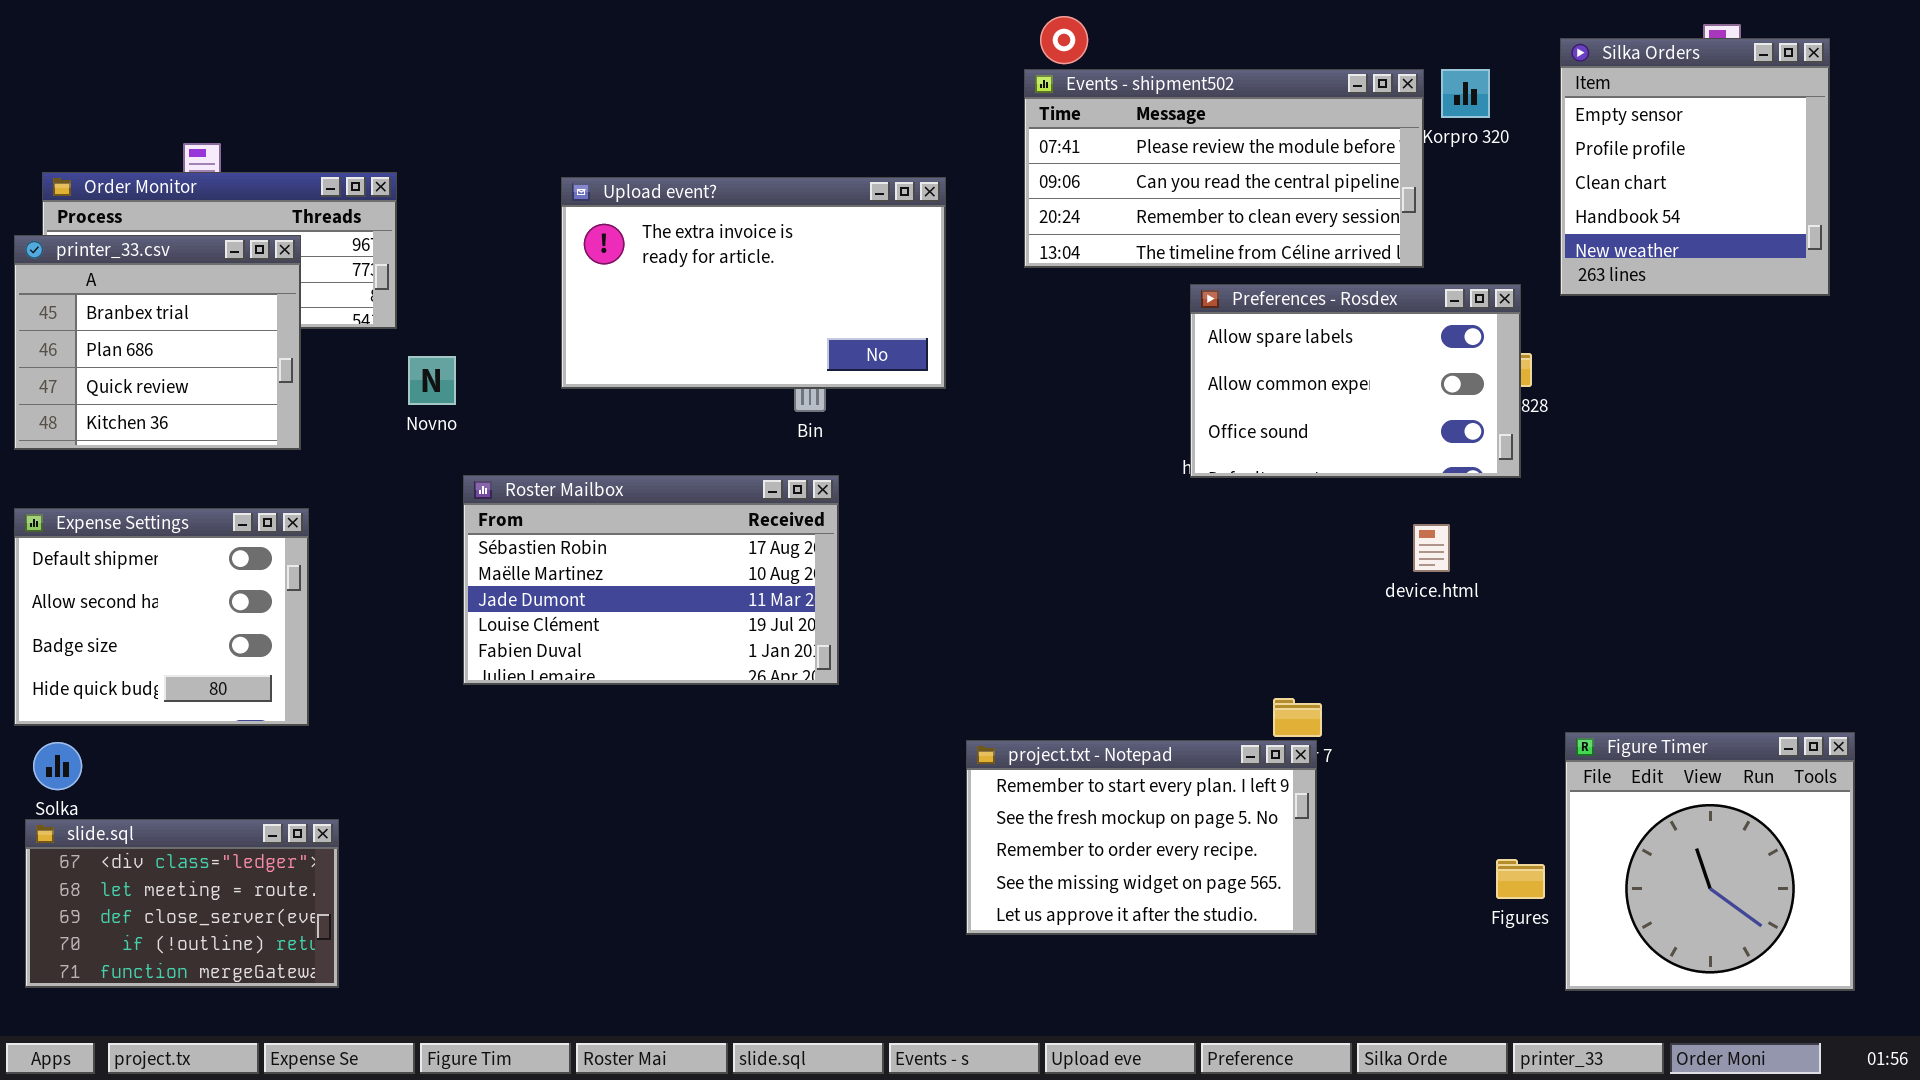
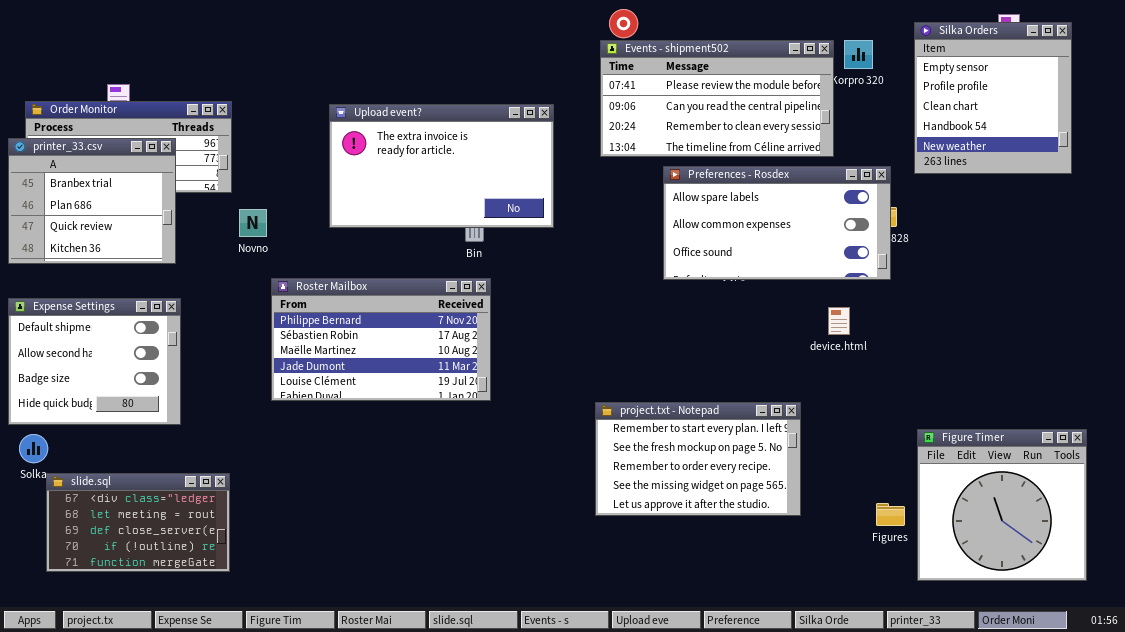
Preferences - Rosdex: [1190,284,1521,478] -> [663,166,891,280], resized
Roster Mailbox: [463,475,839,685] -> [271,278,491,401], scrolled up 1 row
project.txt - Notepad: [966,740,1317,935] -> [595,402,801,516], moved
slide.sql: [25,819,339,988] -> [46,473,230,572], moved

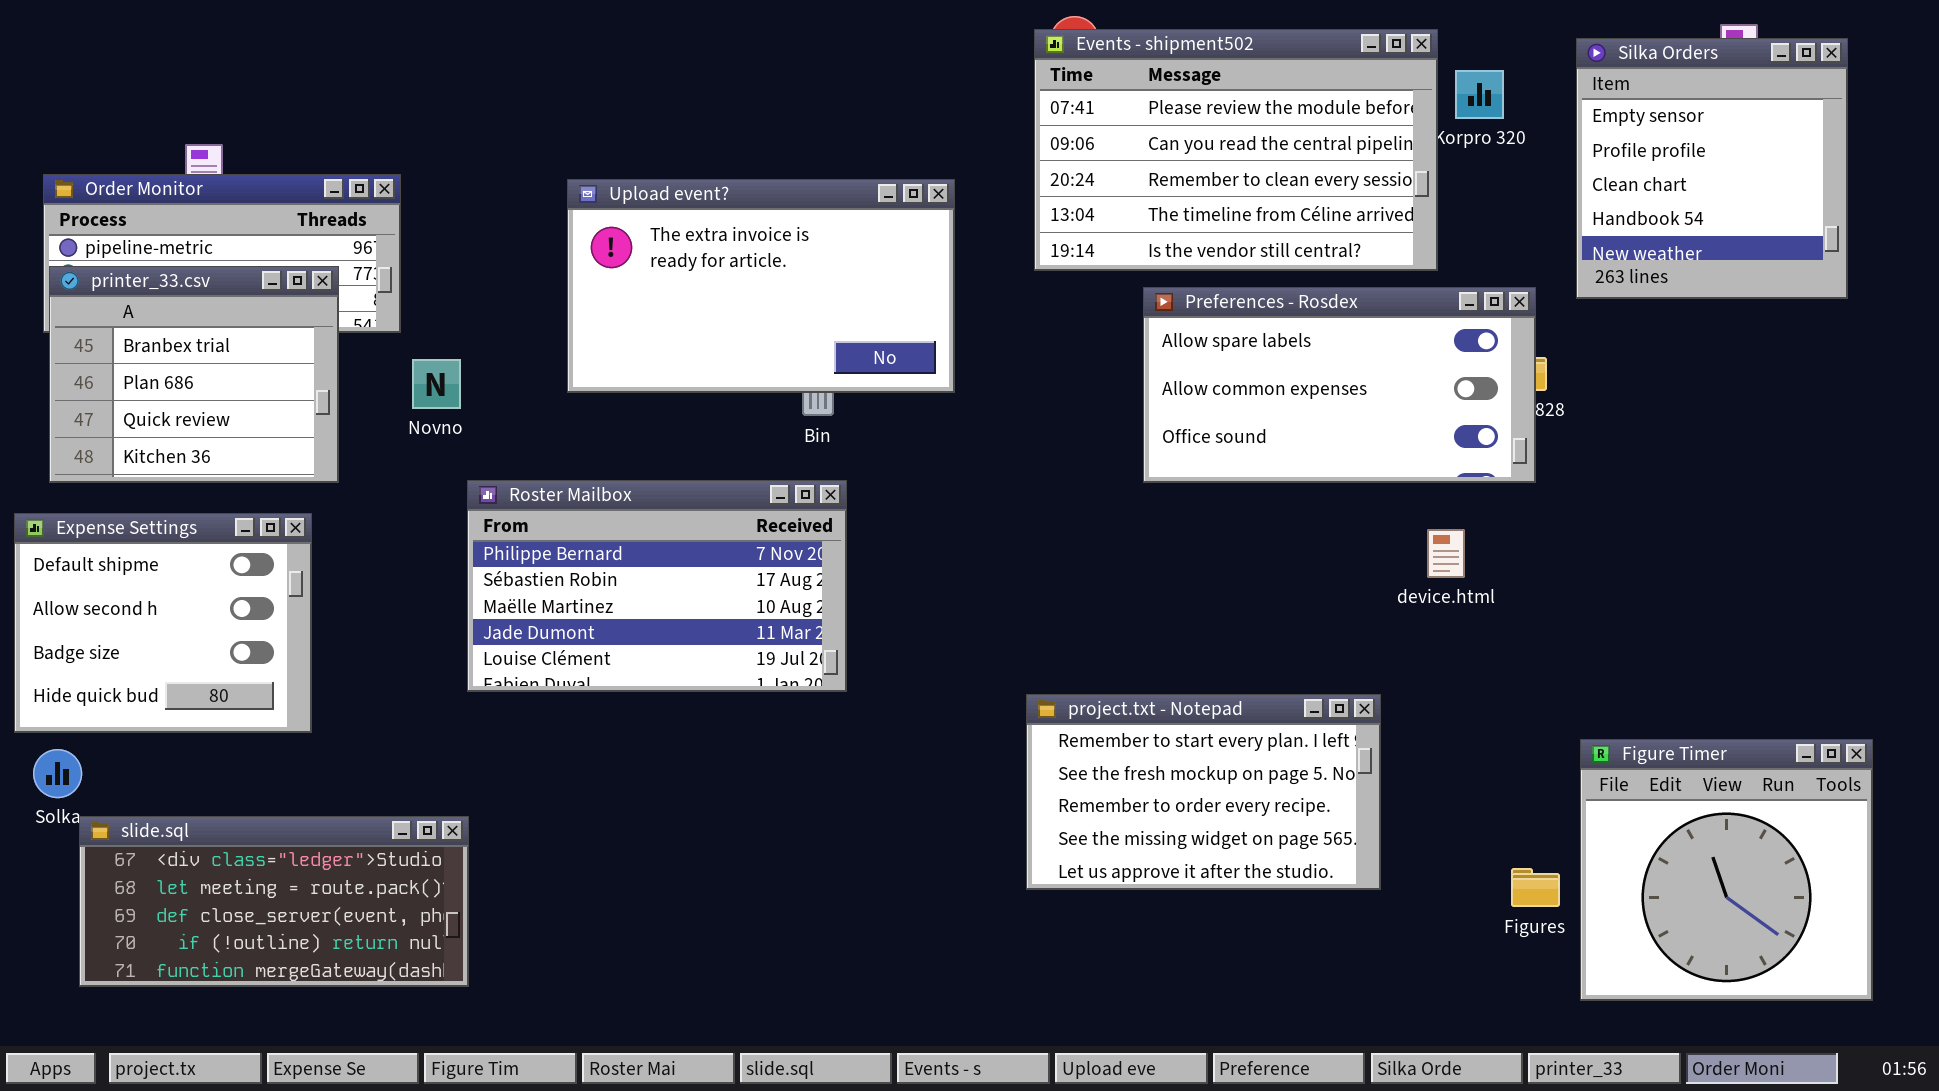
Events - shipment502: [600,40,834,157] -> [1034,29,1438,271], resized
printer_33.csv: [8,138,176,264] -> [49,266,339,483], moved
slide.sql: [46,473,230,572] -> [79,816,469,987], resized

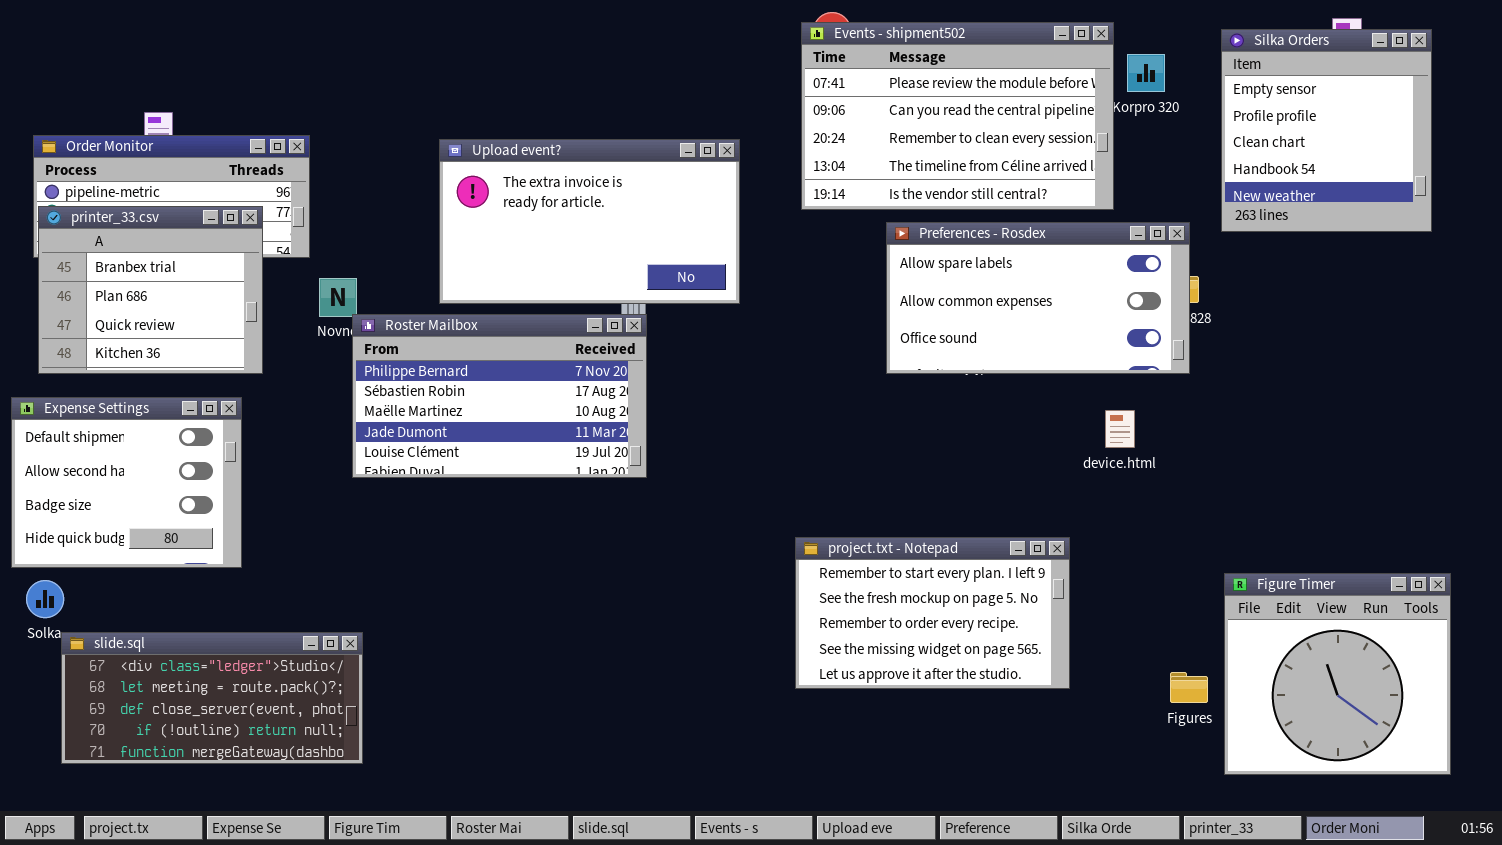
Roster Mailbox: [467,480,847,692] -> [352,314,647,478], moved

